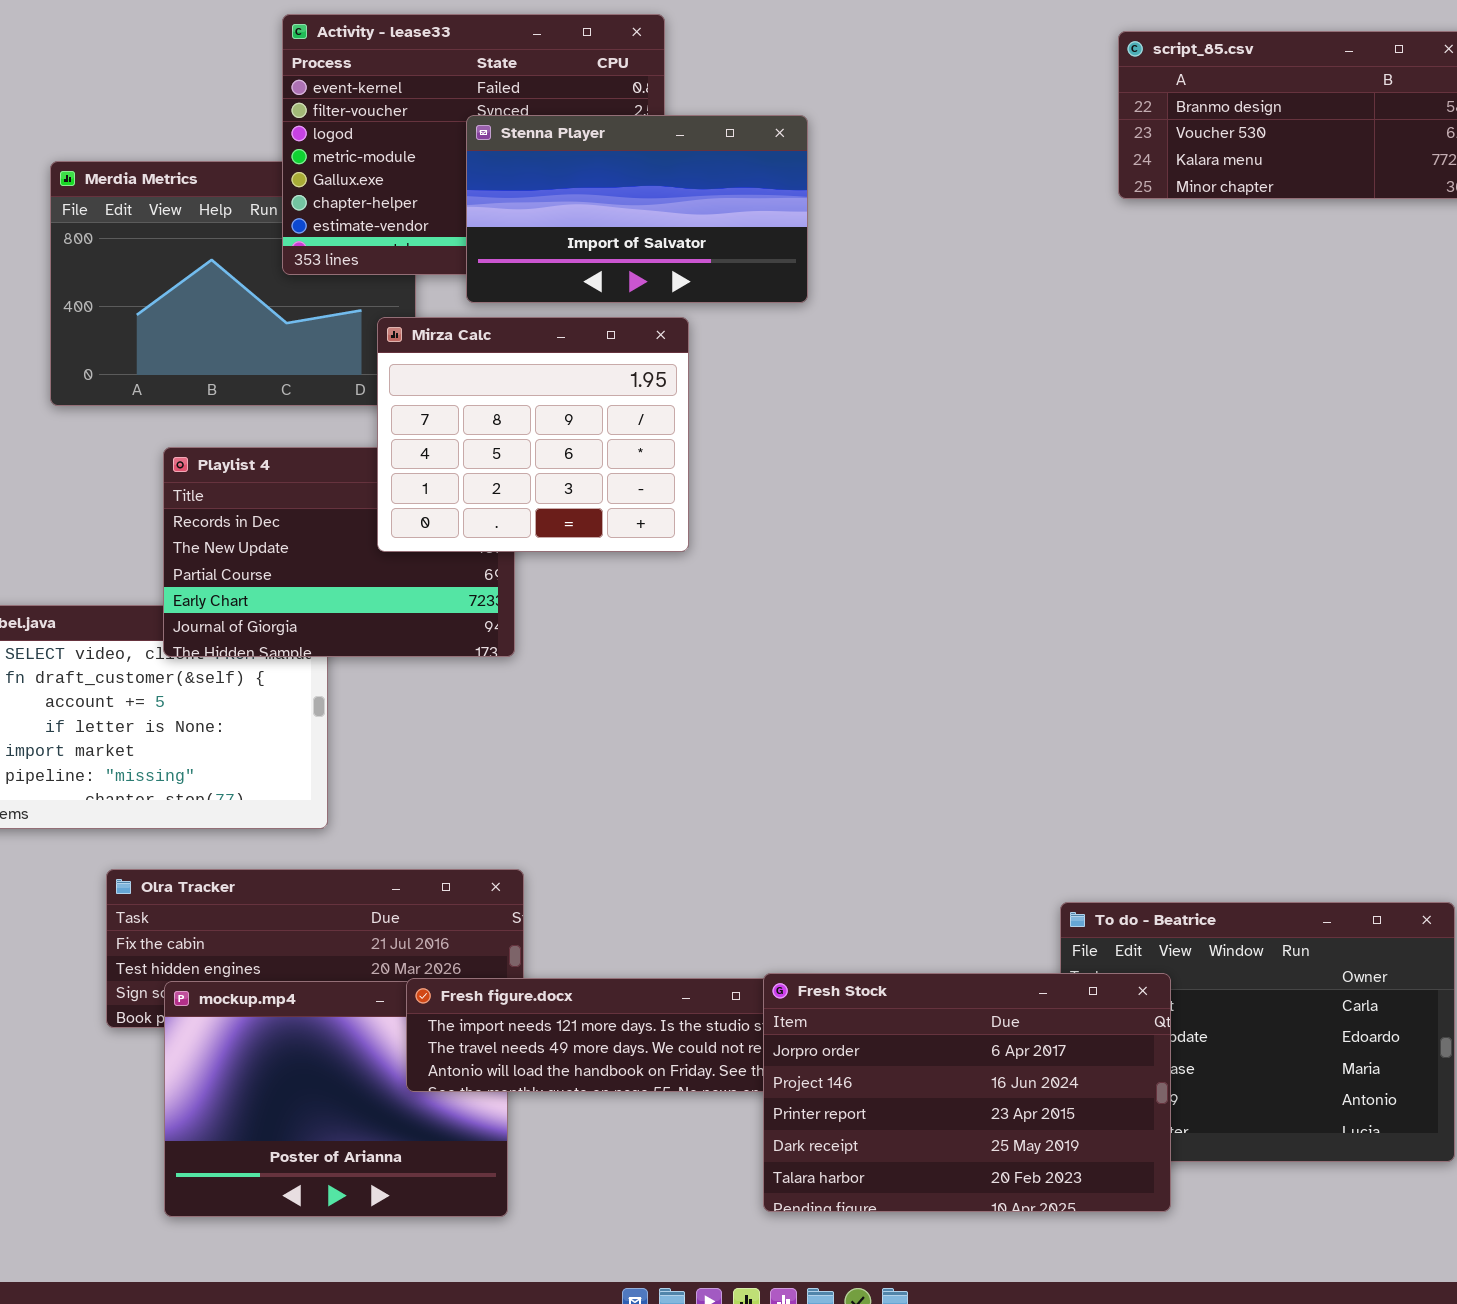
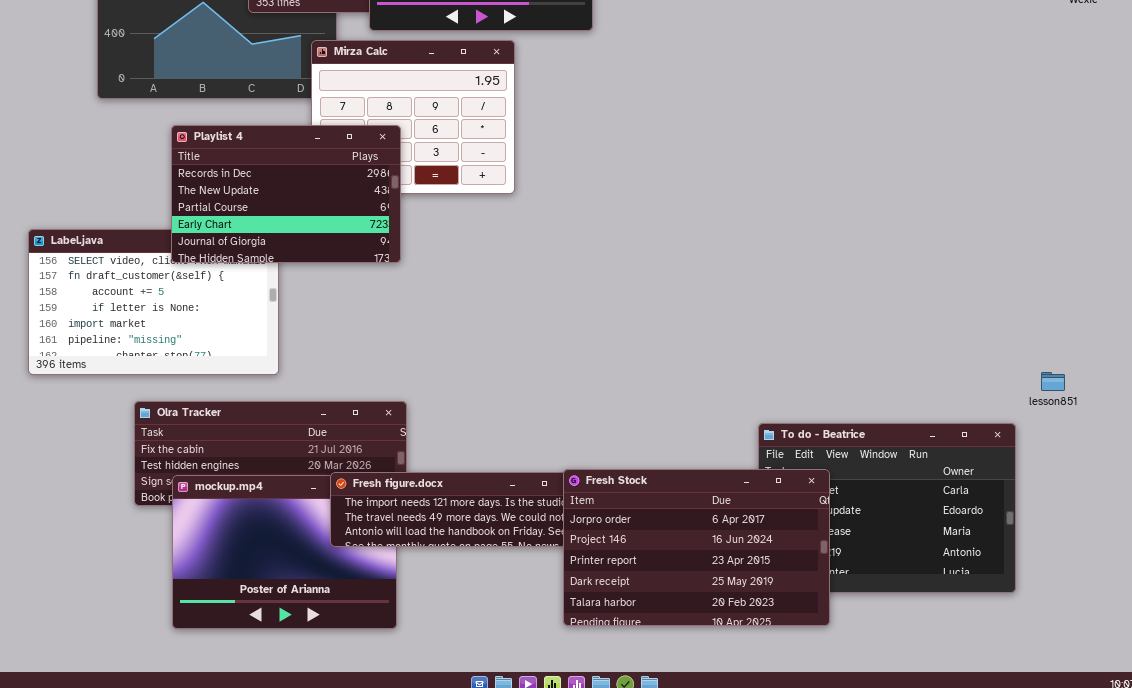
Playlist 4: [163,447,515,657] -> [171,125,401,263], raised

